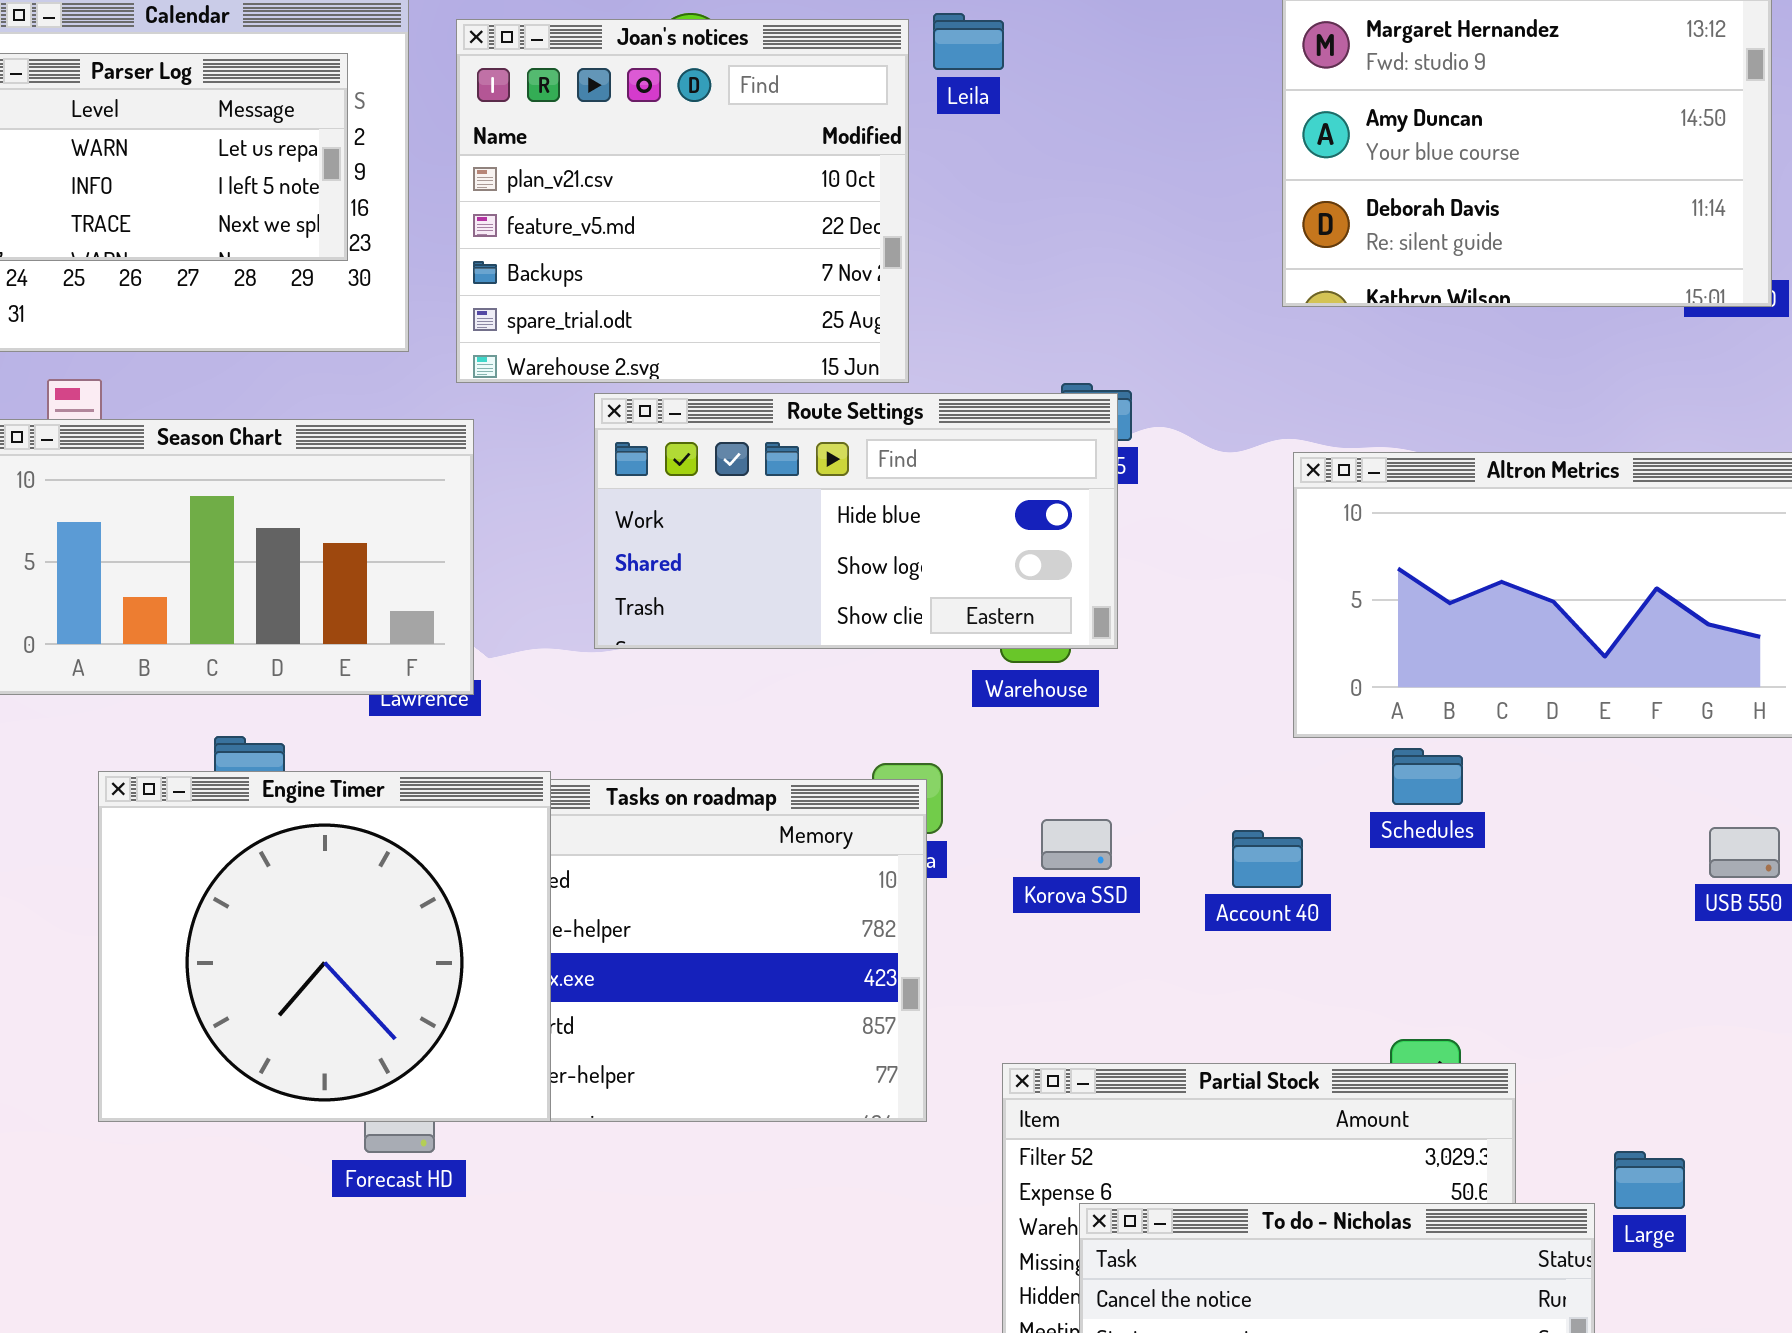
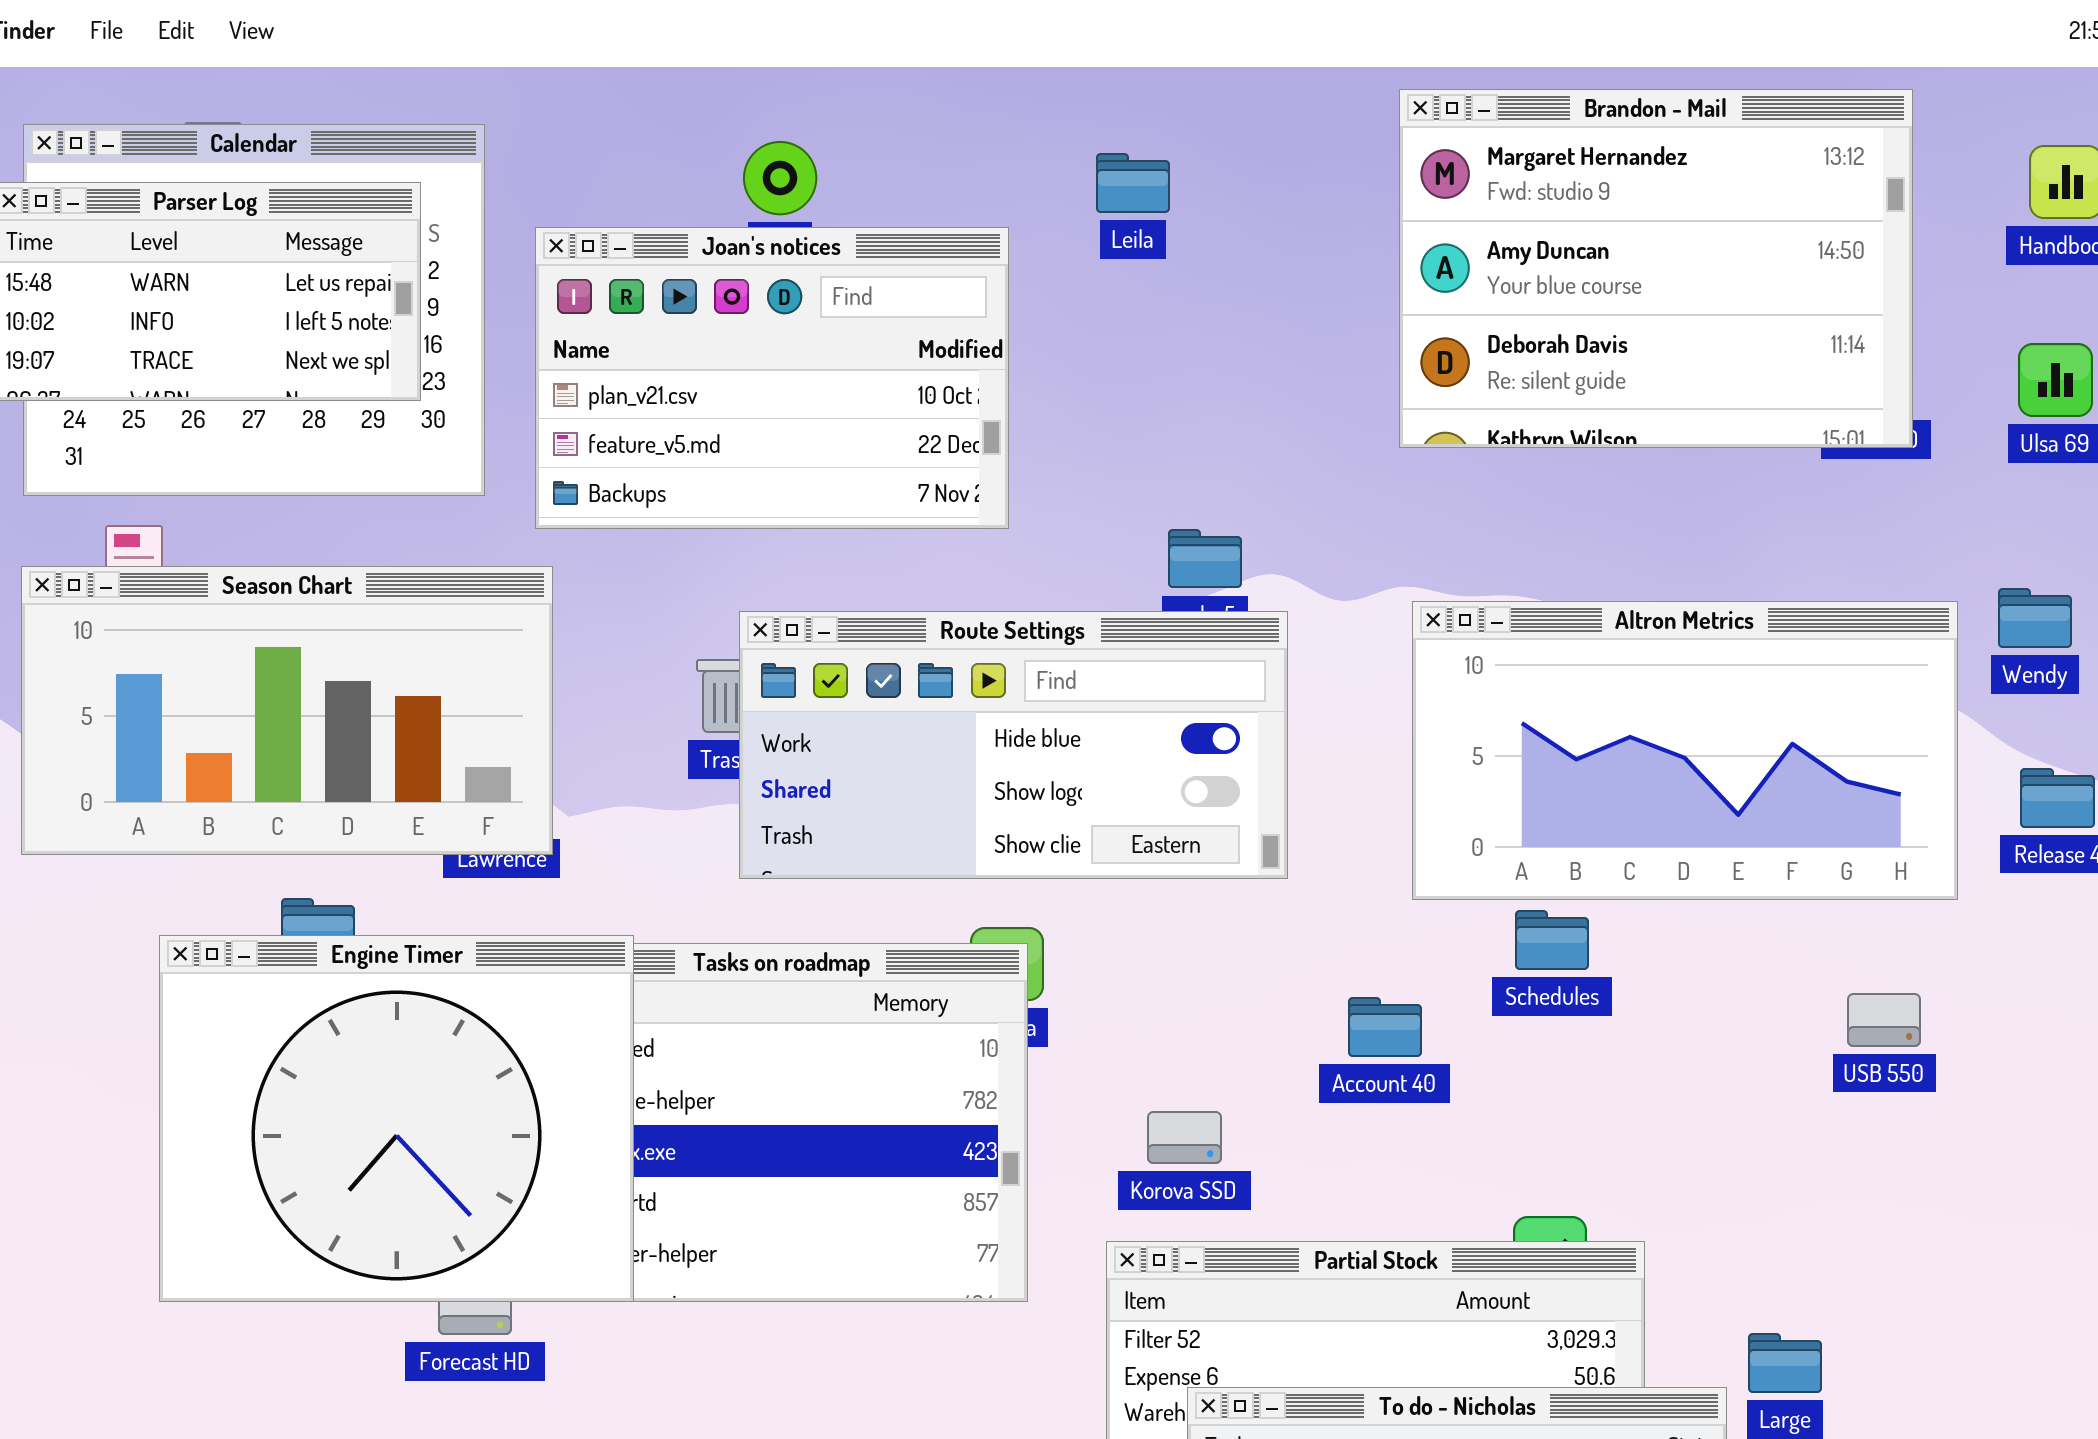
Leila: [933,13,1004,70] -> [1096,153,1170,213], moved
Joan's notices: [456,19,909,383] -> [535,227,1009,529], resized
Route Settings: [594,393,1118,649] -> [739,611,1288,879], moved
Korova SSD: [1041,819,1112,870] -> [1147,1111,1222,1164], moved

